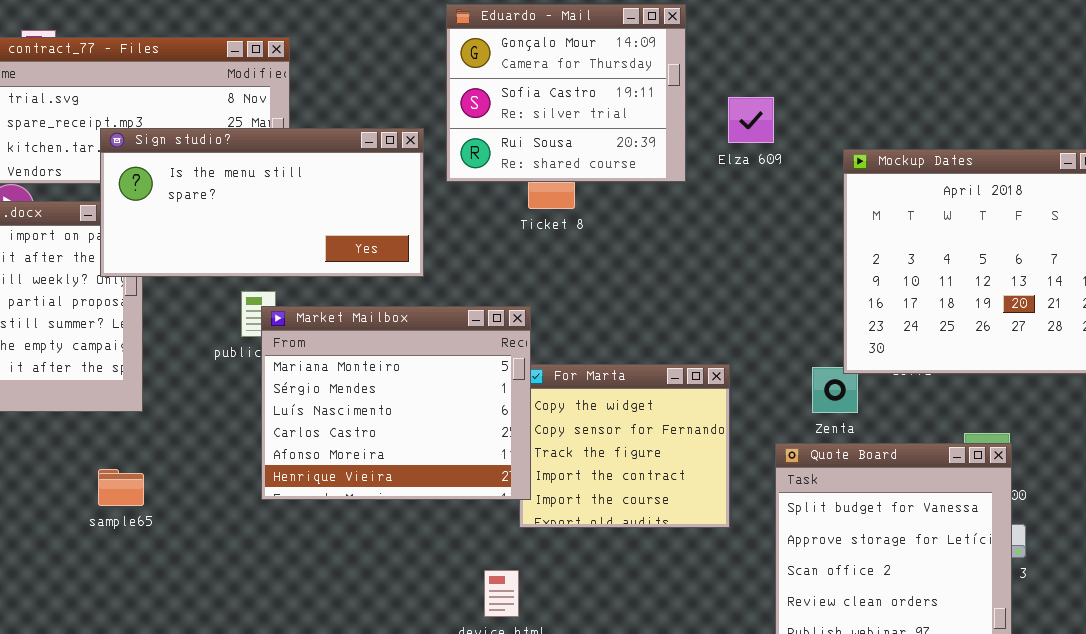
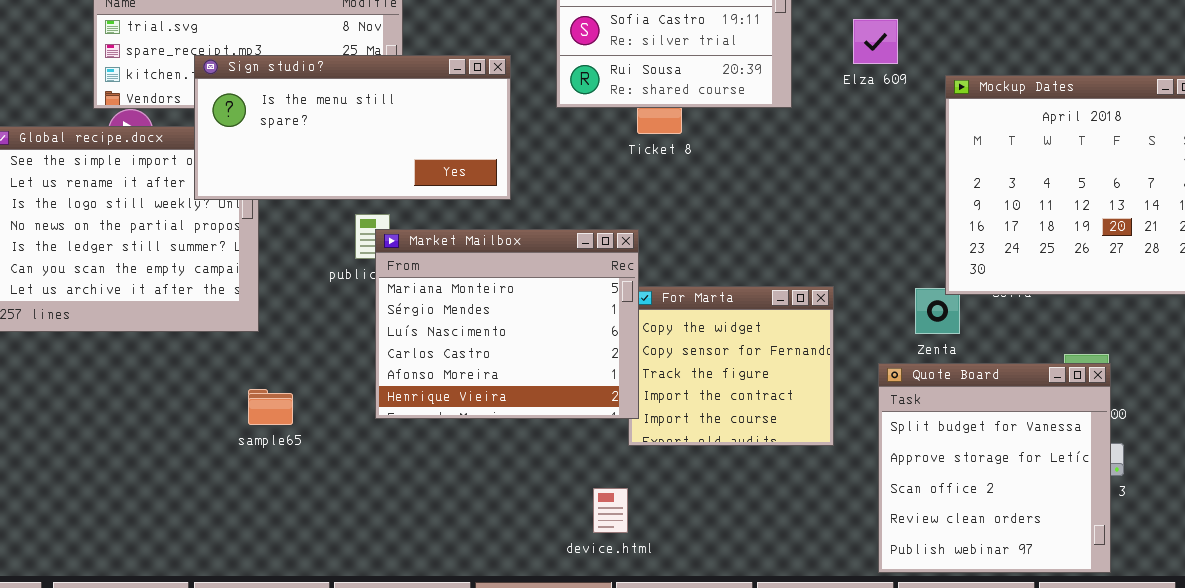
Elza 609: [728,97,774,143] -> [853,19,898,64], moved
Sign studio?: [100,128,424,277] -> [194,55,511,200], moved
sample65: [98,469,144,506] -> [248,389,293,425], moved

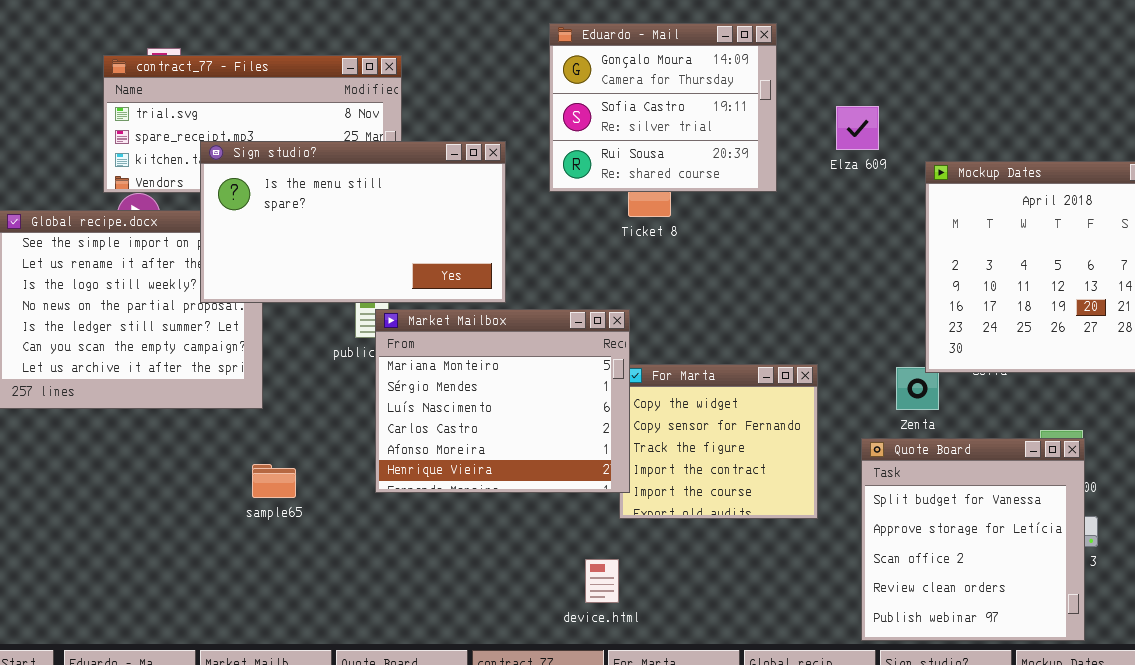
Sign studio?: [194,55,511,200] -> [200,141,506,303], resized

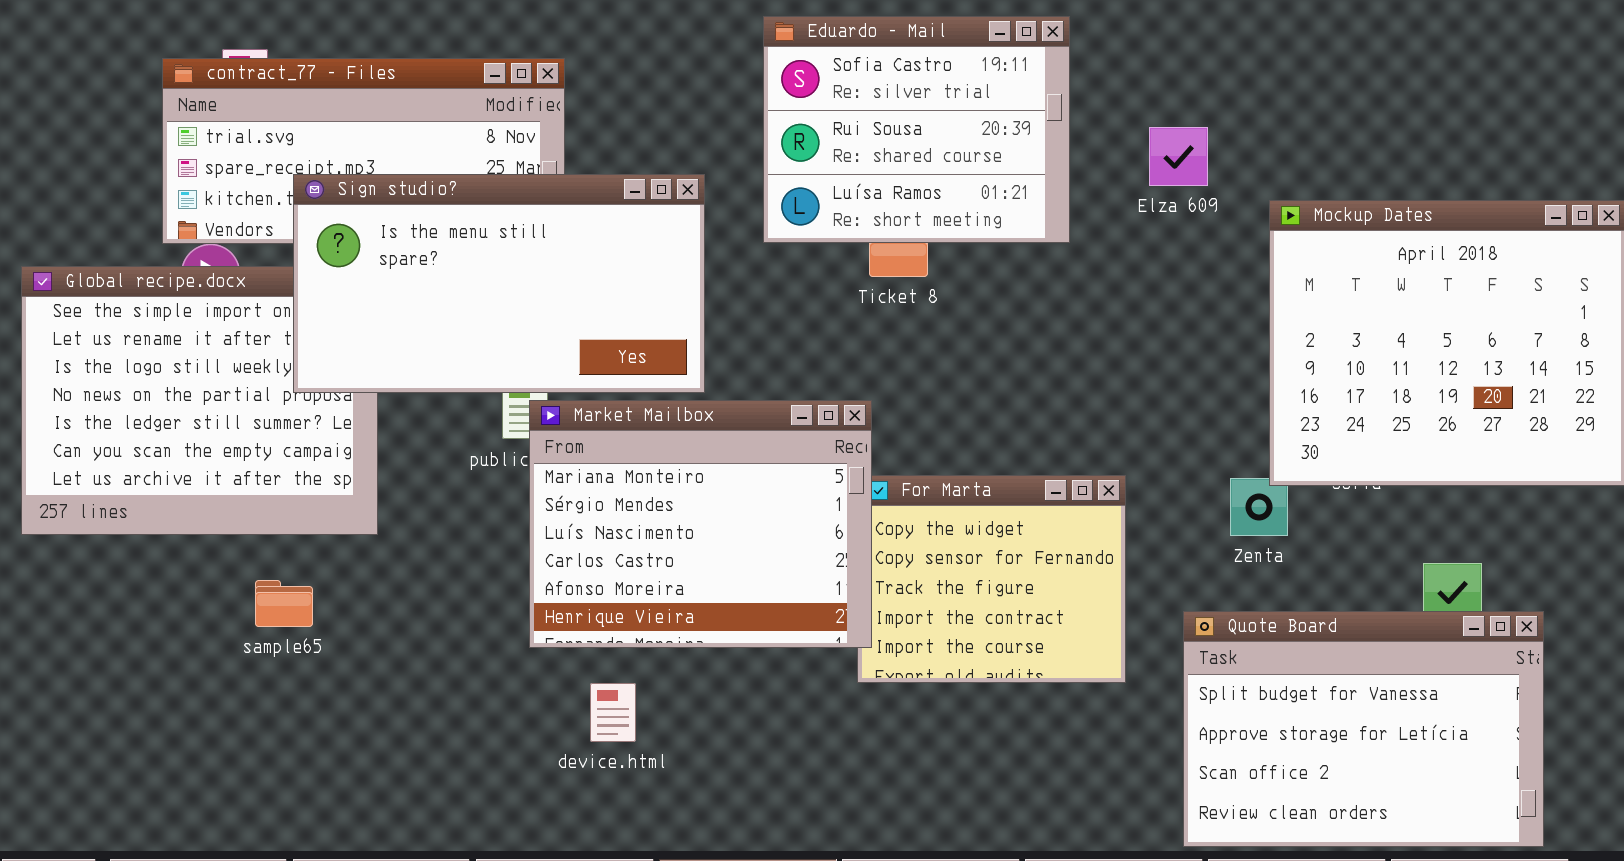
Eduardo - Mail: [549,23,777,192] -> [763,16,1070,243], scrolled down 1 row
Quote Board: [861,438,1085,641] -> [1183,611,1544,847], resized
sample65: [252,464,296,498] -> [255,580,313,627], moved
device.html: [585,559,619,603] -> [590,683,636,742], moved

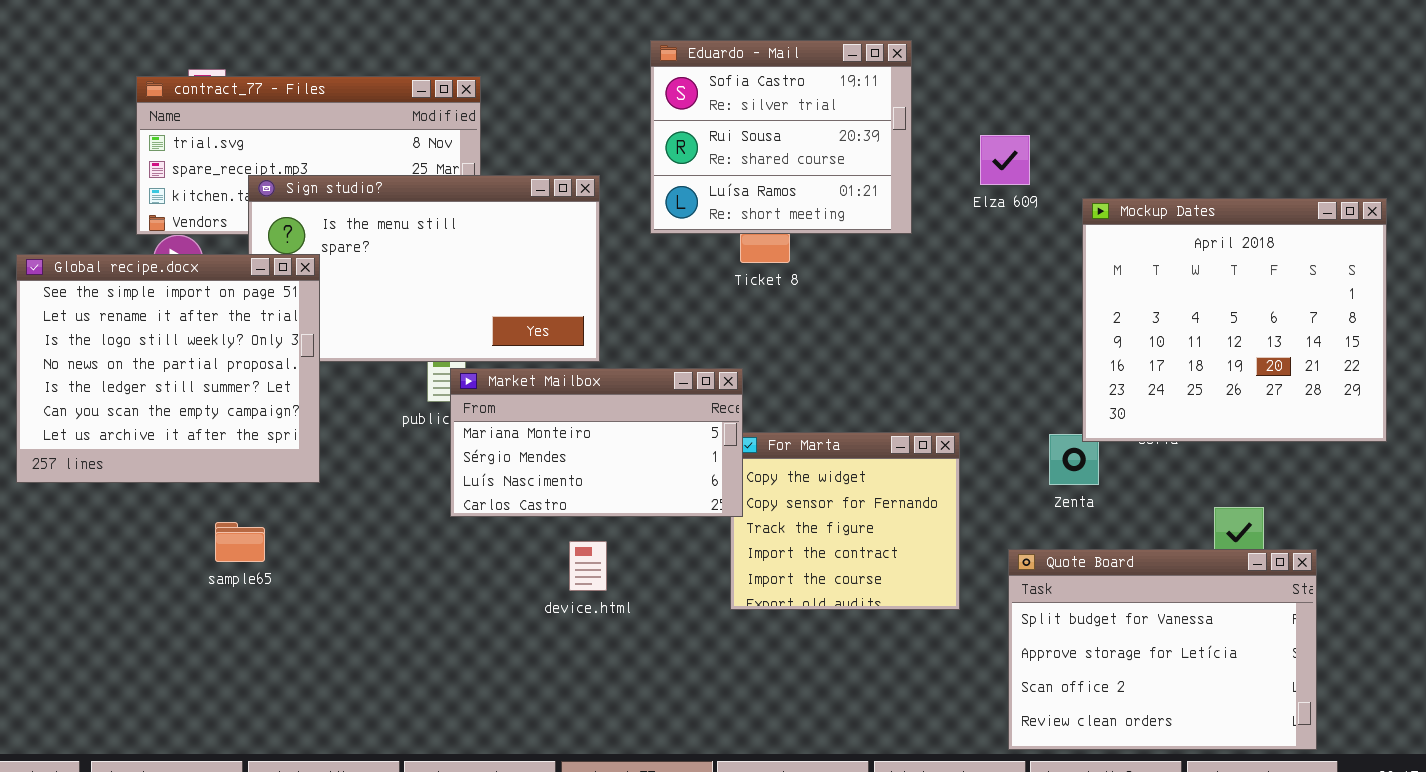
Global recipe.docx: [21,266,378,535] -> [16,254,320,483], raised
Market Mailbox: [529,400,872,648] -> [450,368,743,517], resized
device.html: [590,683,636,742] -> [569,541,607,591], moved

